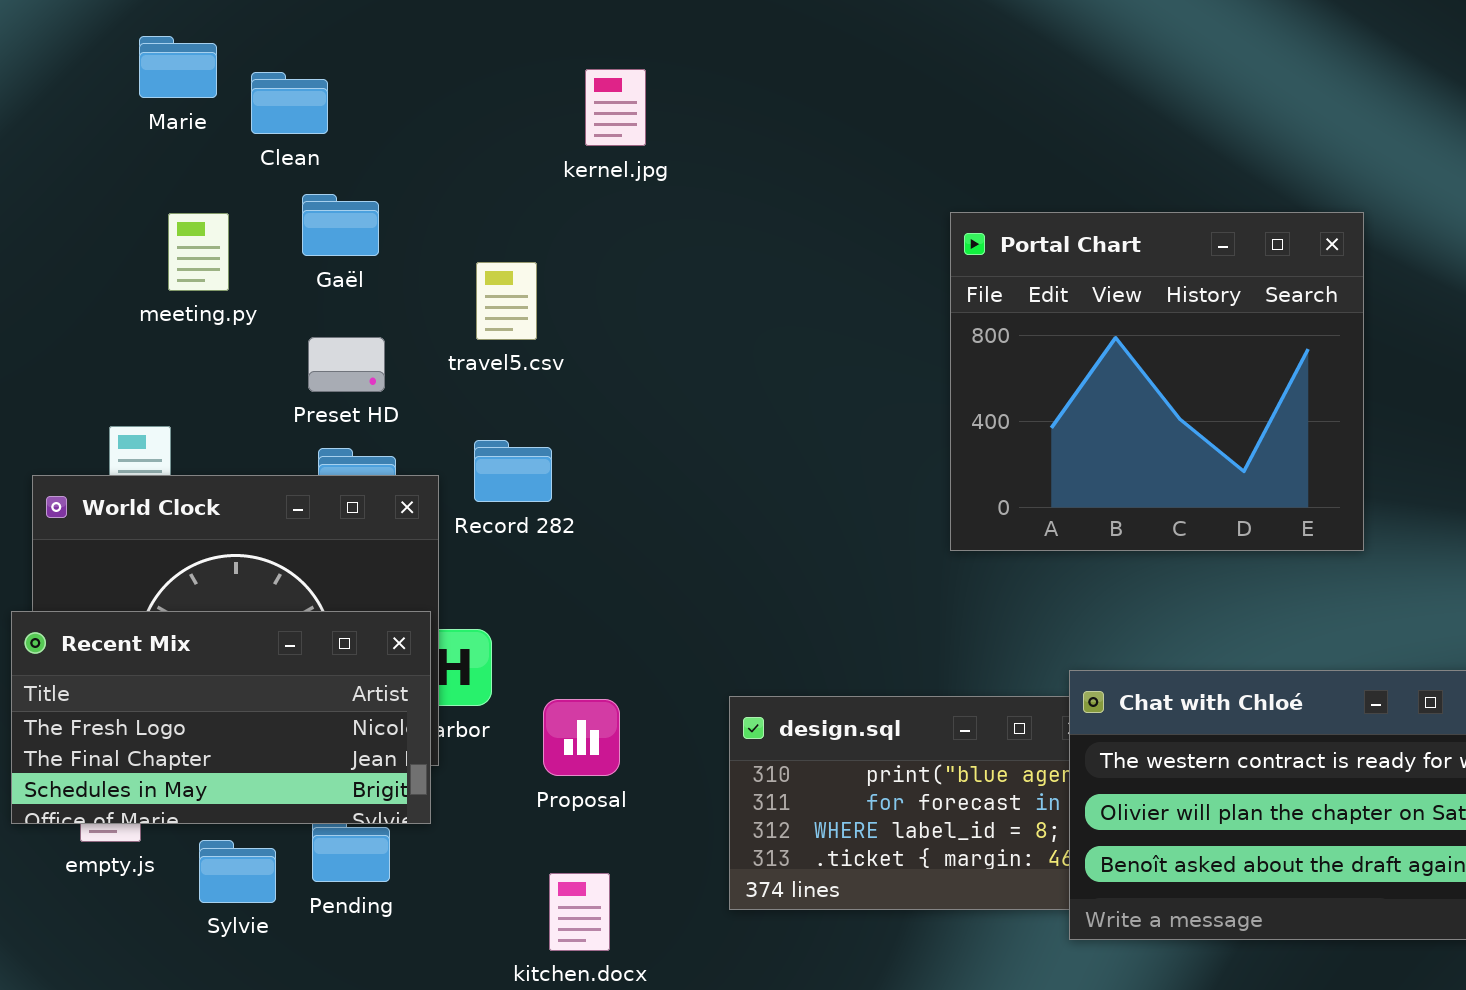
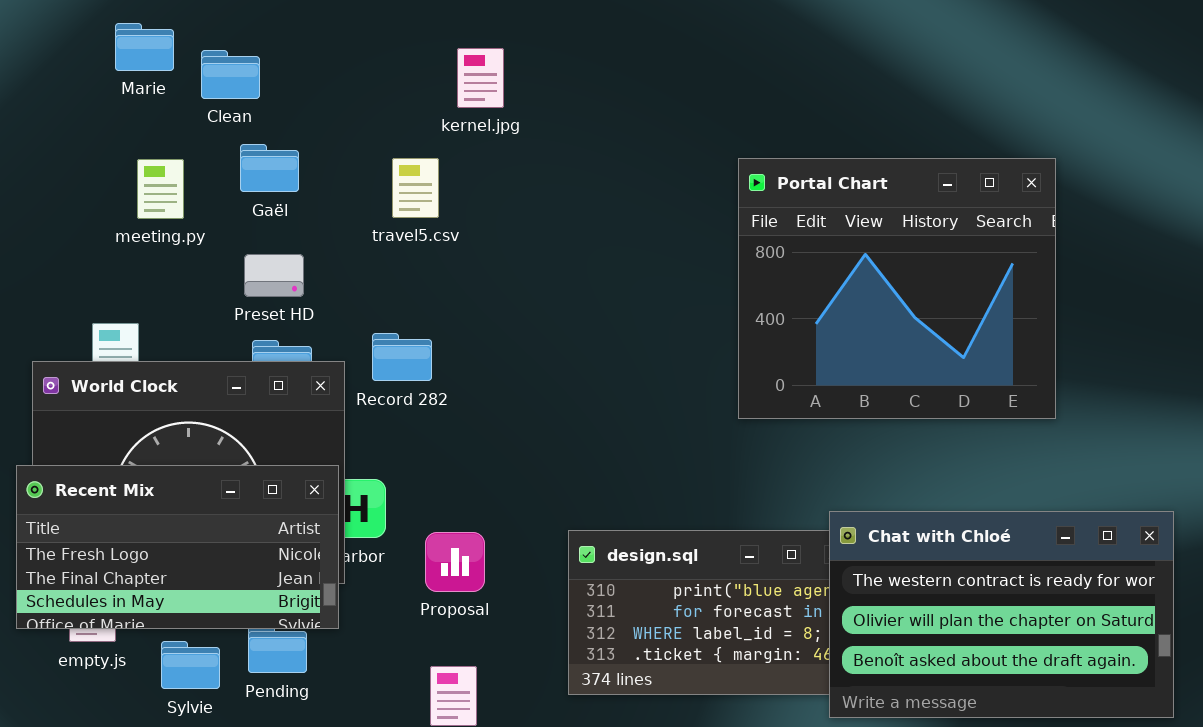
travel5.csv: [476,262,537,340] -> [392,158,439,218], moved

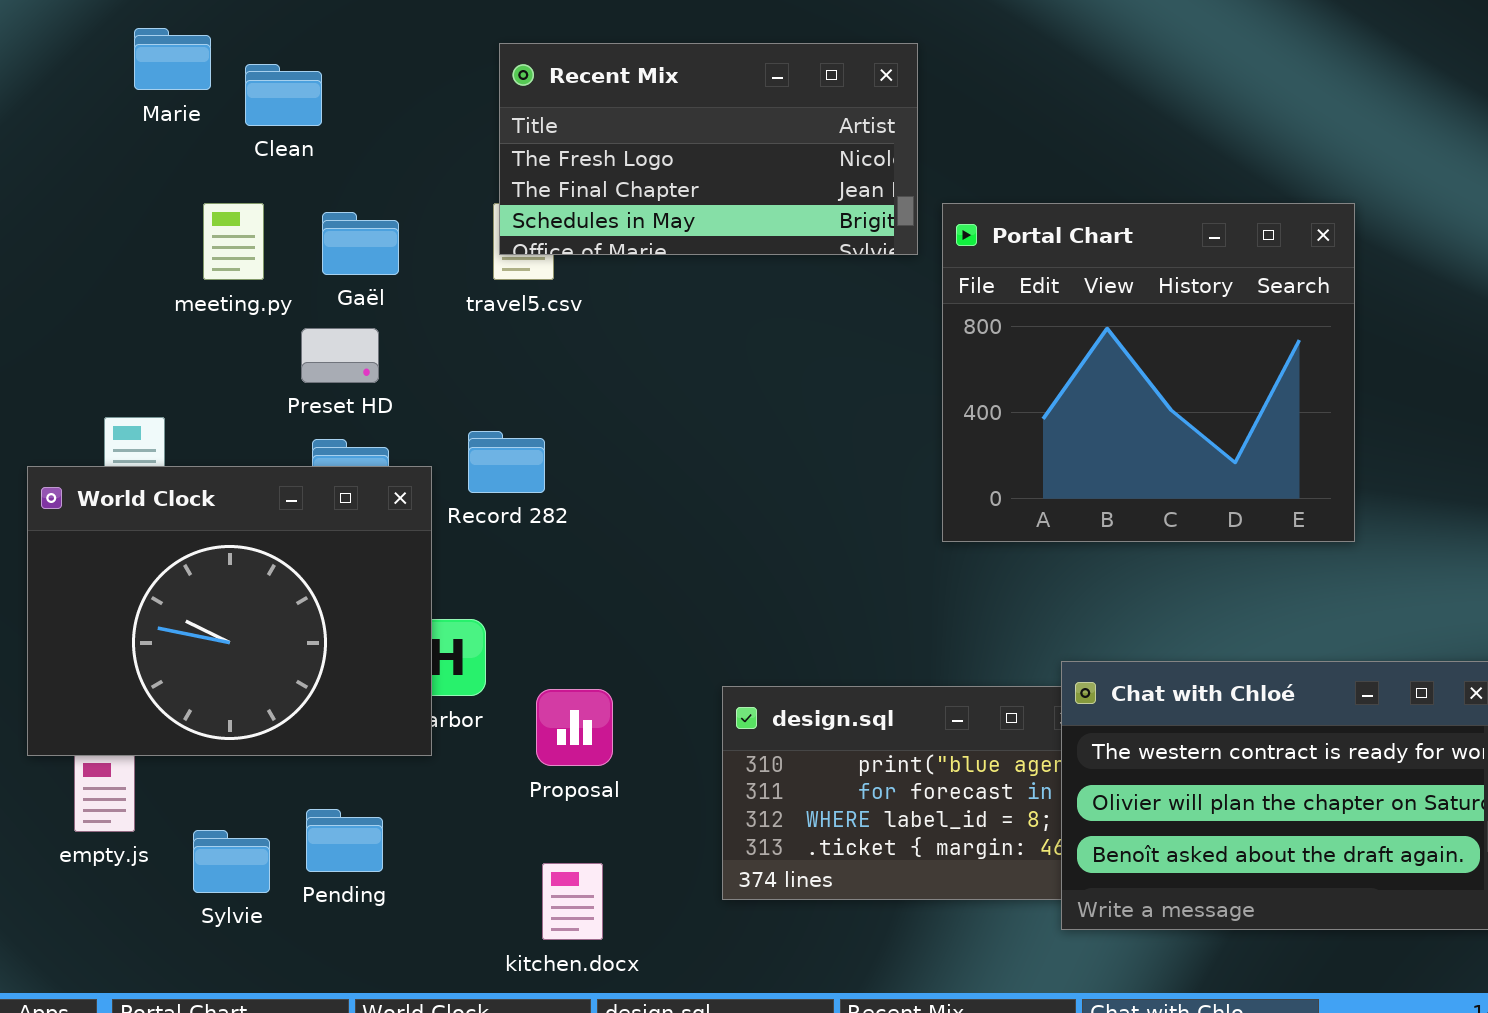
Gaël: [240,144,299,192] -> [322,212,399,275], moved
meeting.py: [137,159,184,219] -> [203,203,264,280], moved
Recent Mix: [16,465,339,629] -> [499,43,918,255], moved

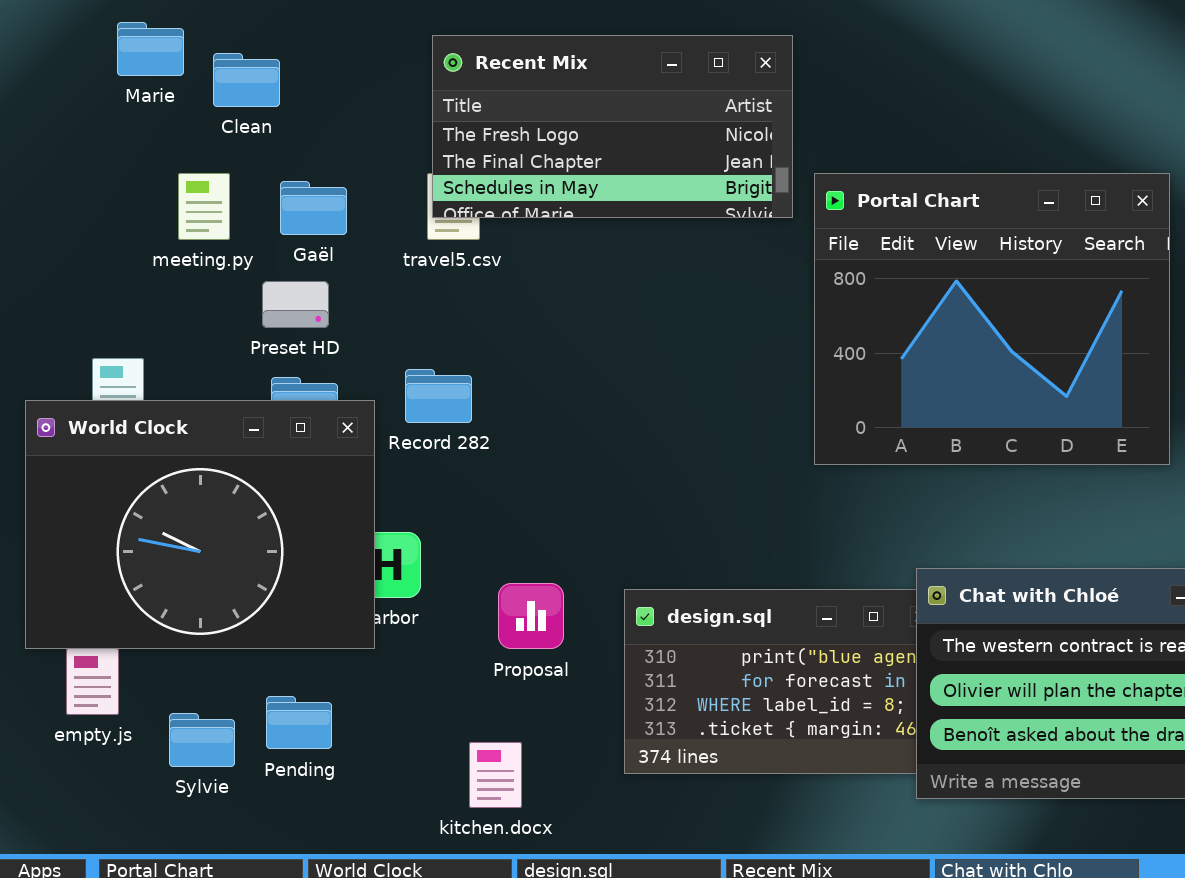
Proposal: [536,689,613,766] -> [498,583,564,649], moved

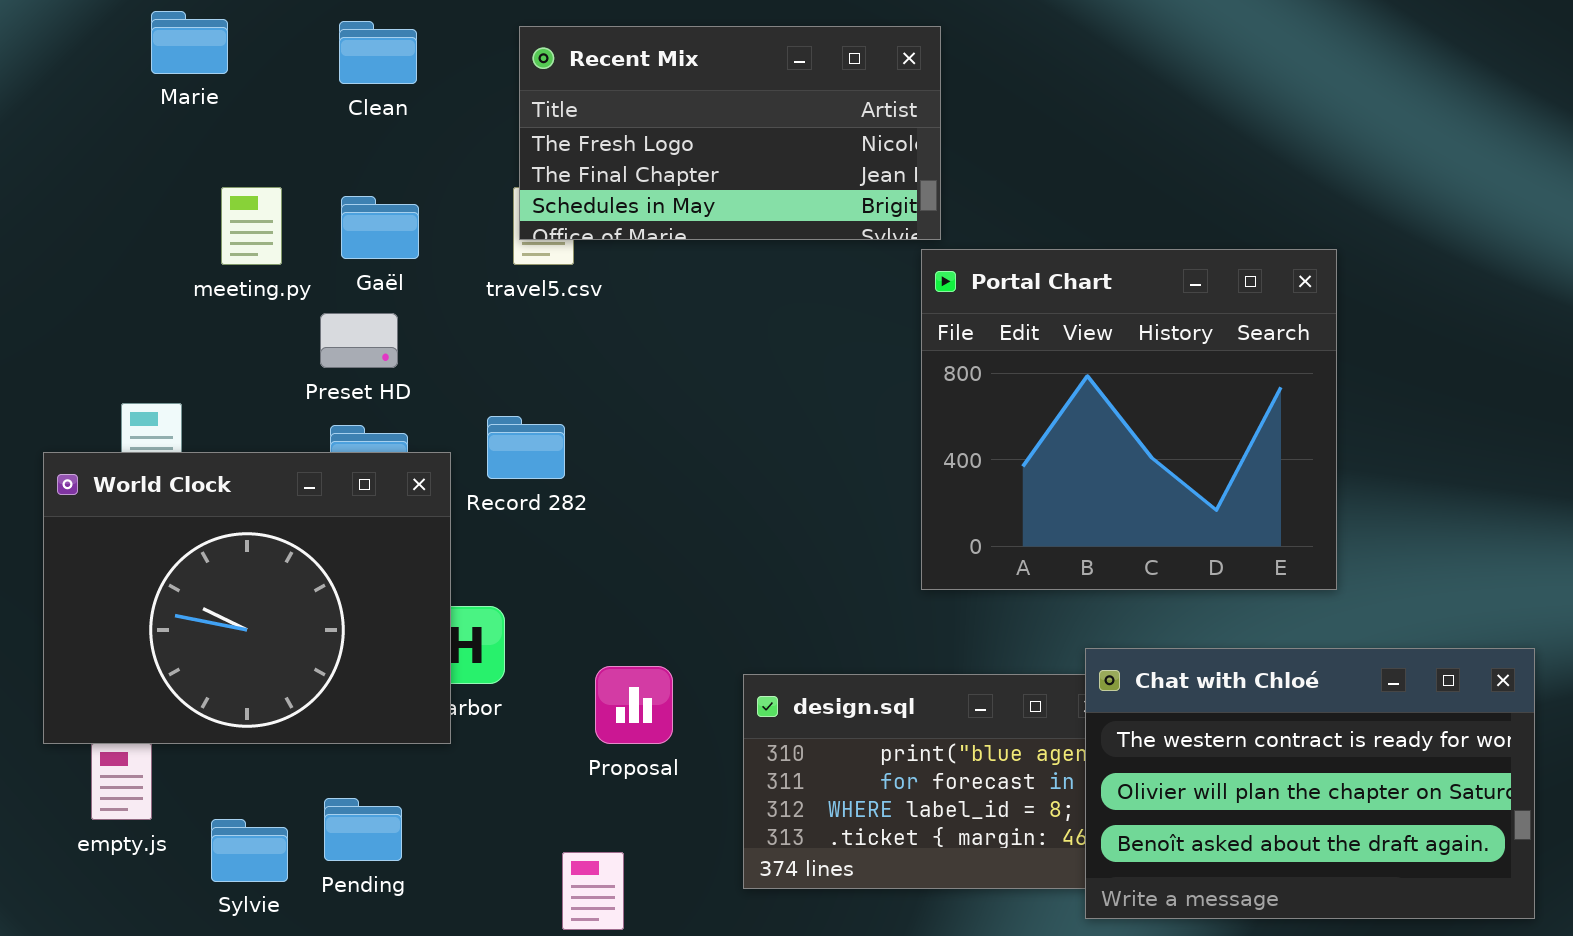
Clean: [213,53,280,107] -> [339,21,417,84], moved
Portal Chart: [814,173,1170,465] -> [921,249,1337,590], moved

